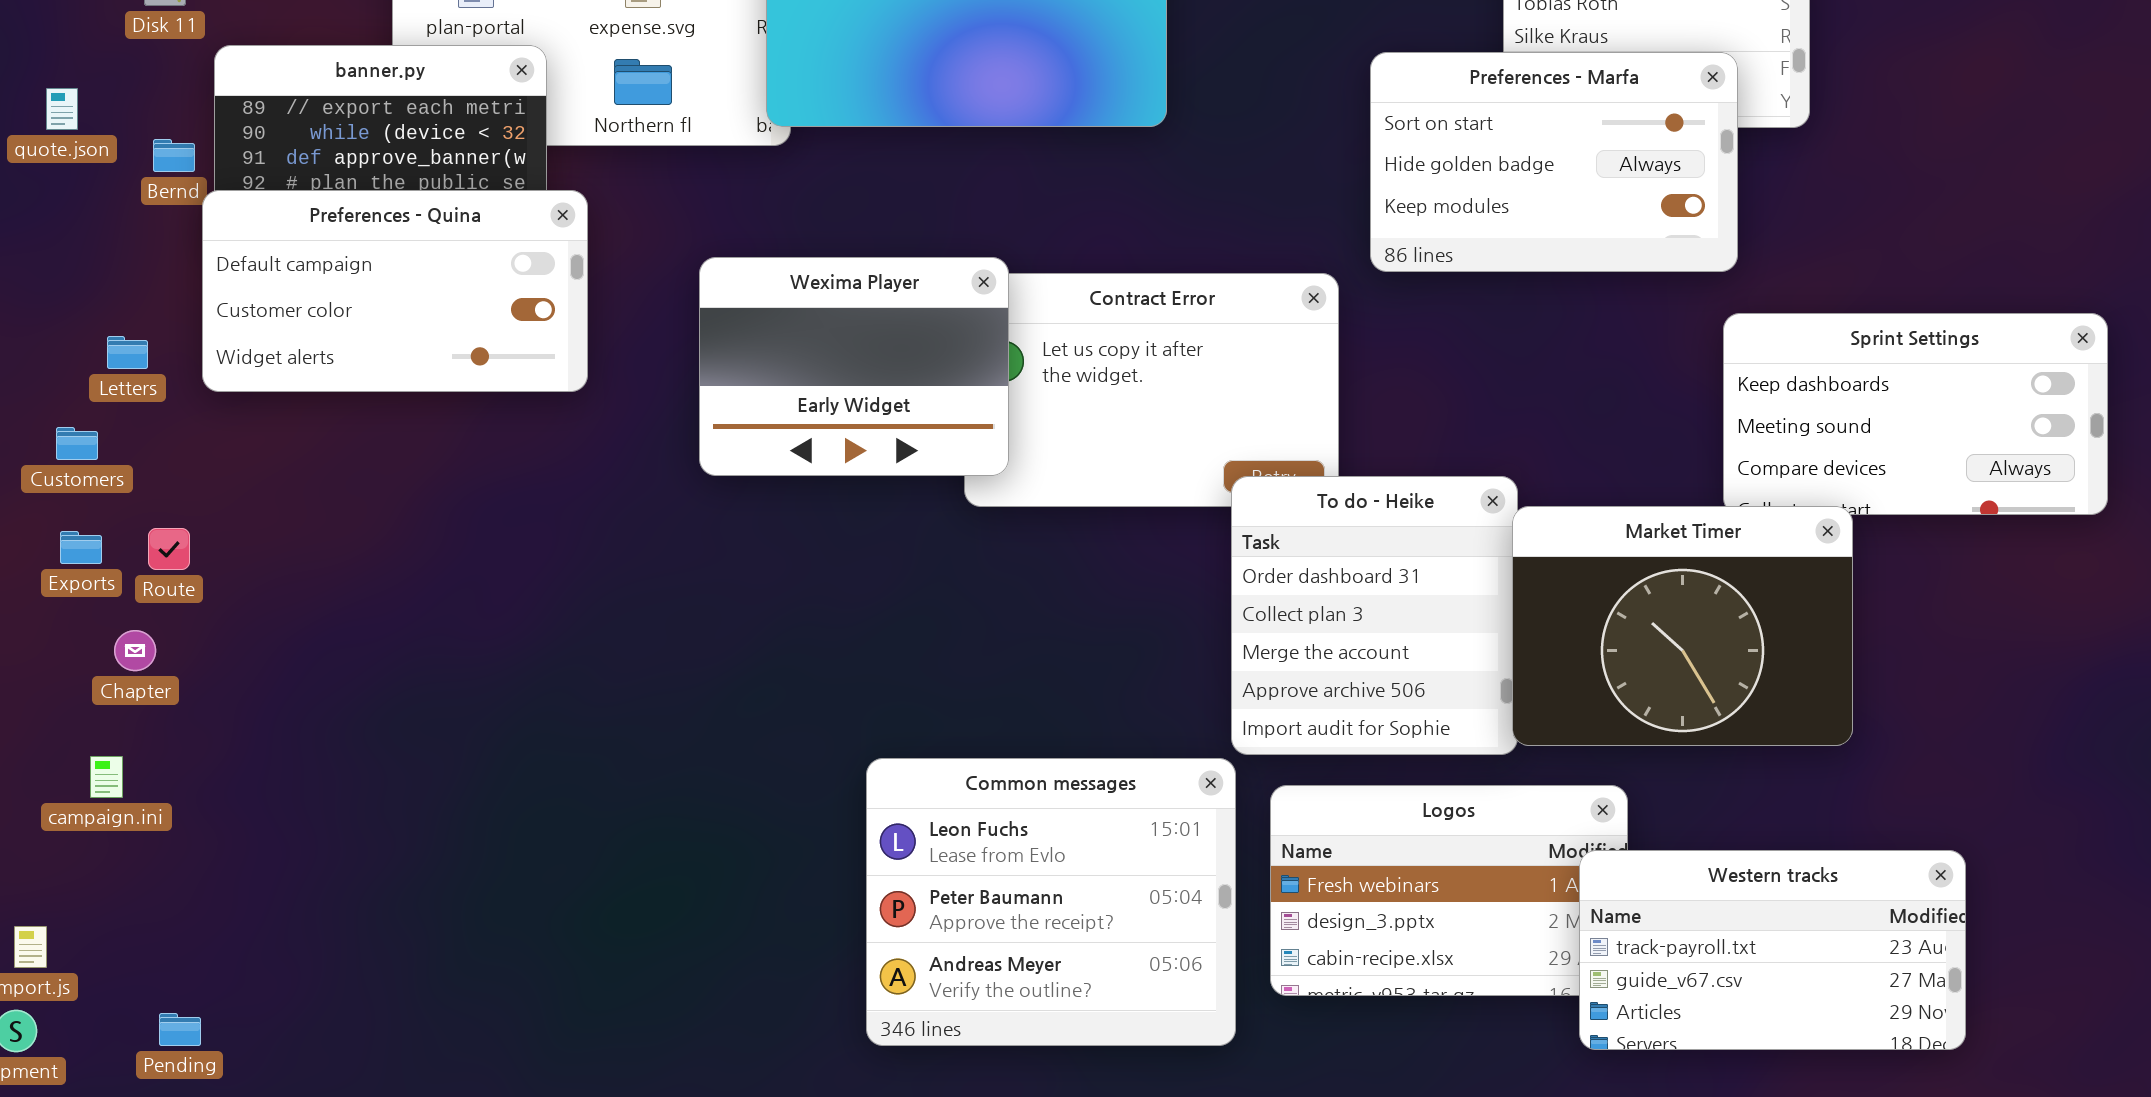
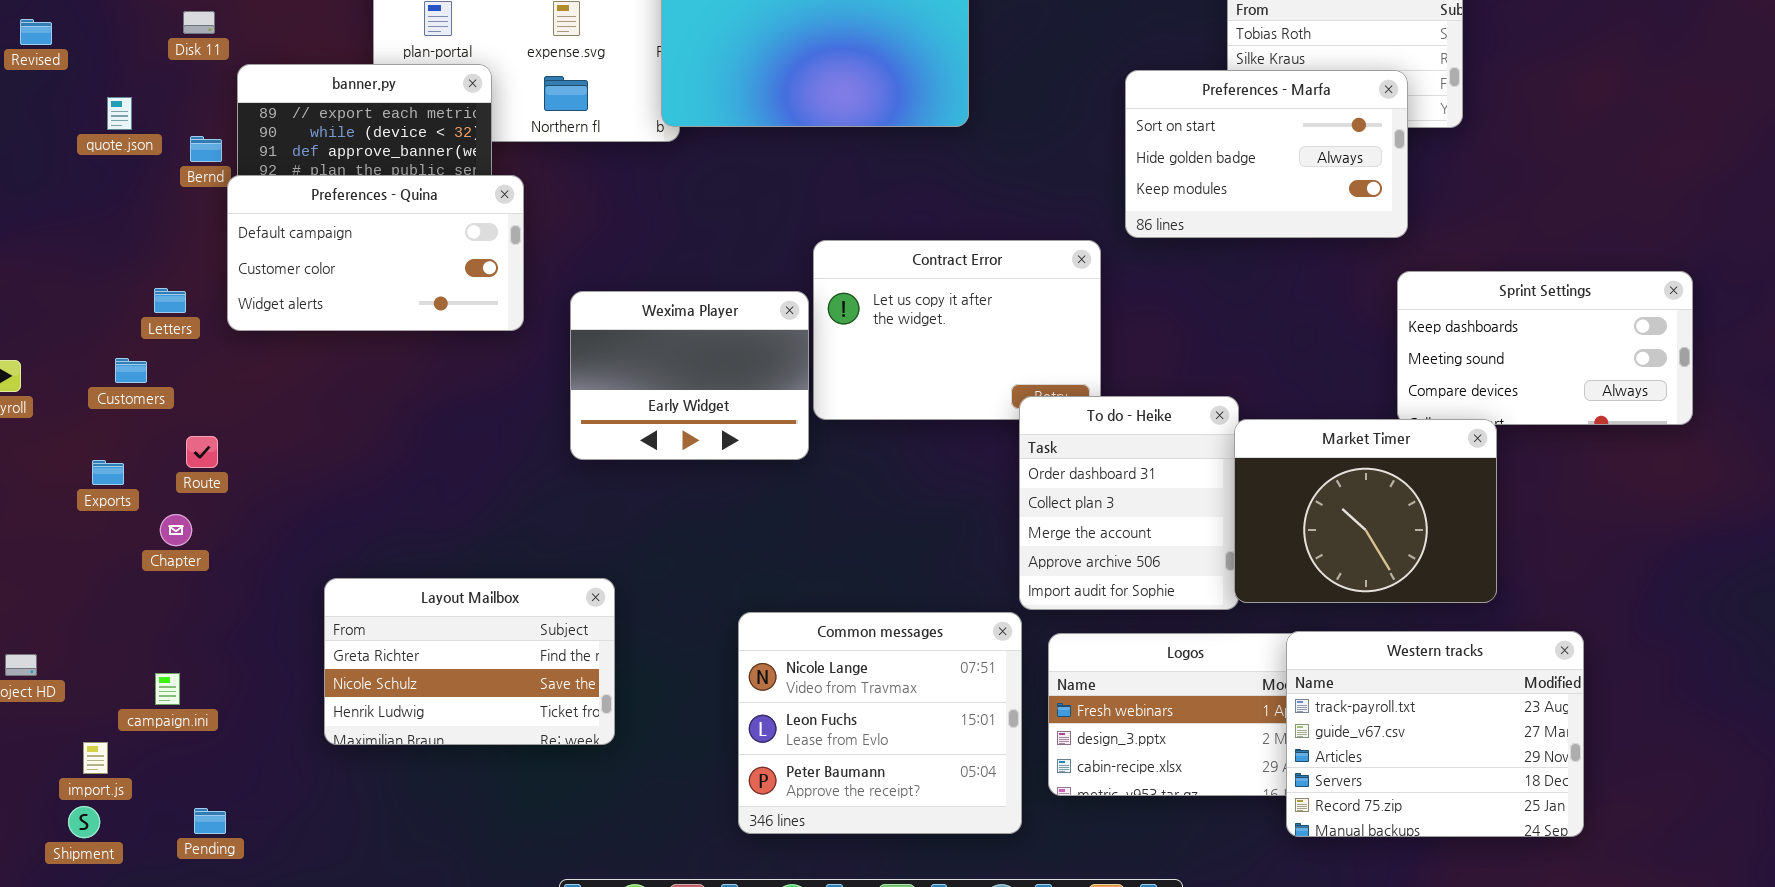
Wexima Player: [699,257,1009,476] -> [570,291,809,460], moved
Exports: [60,531,102,564] -> [92,460,124,485], moved
Layout Mailbox: none -> [324,578,615,745], opened
campaign.ini: [90,756,123,798] -> [155,673,180,705], moved
Common messages: [866,758,1236,1046] -> [738,612,1022,834], scrolled up 1 row
Western tracks: [1579,850,1966,1050] -> [1286,631,1584,837], resized

